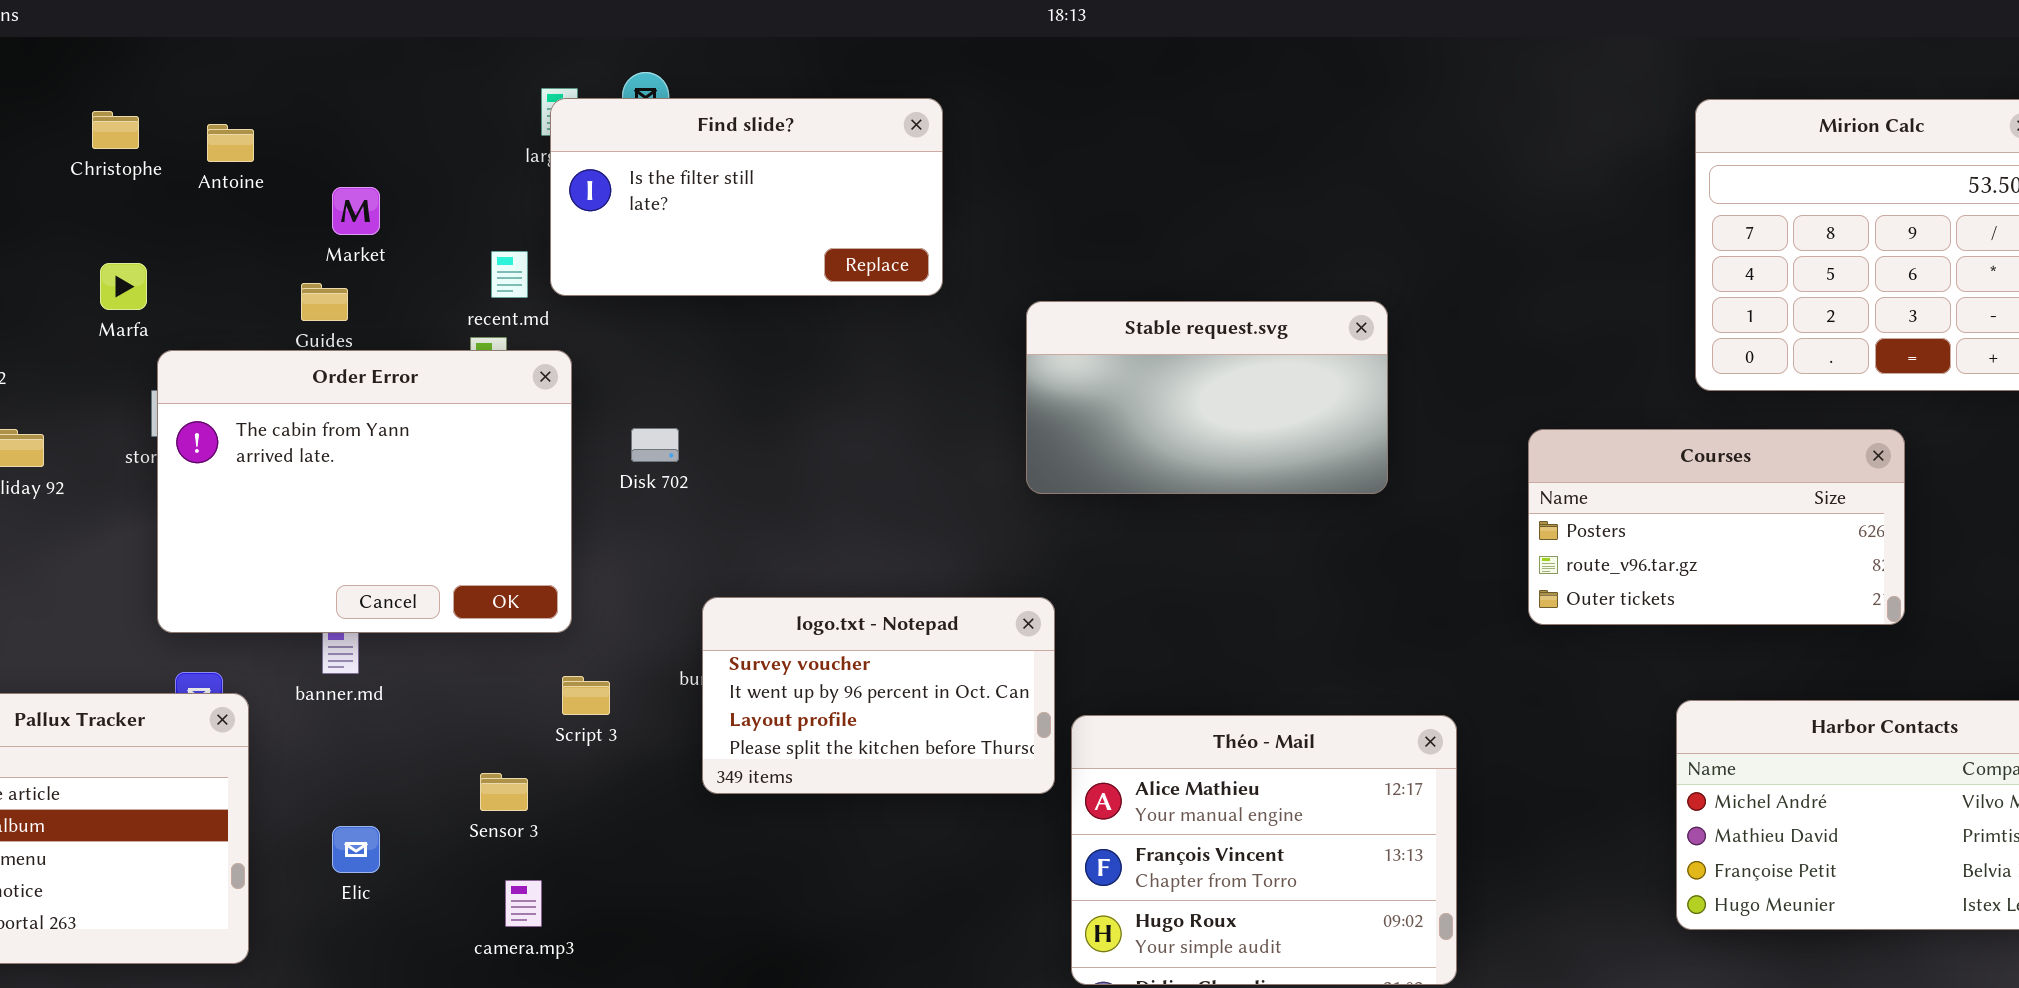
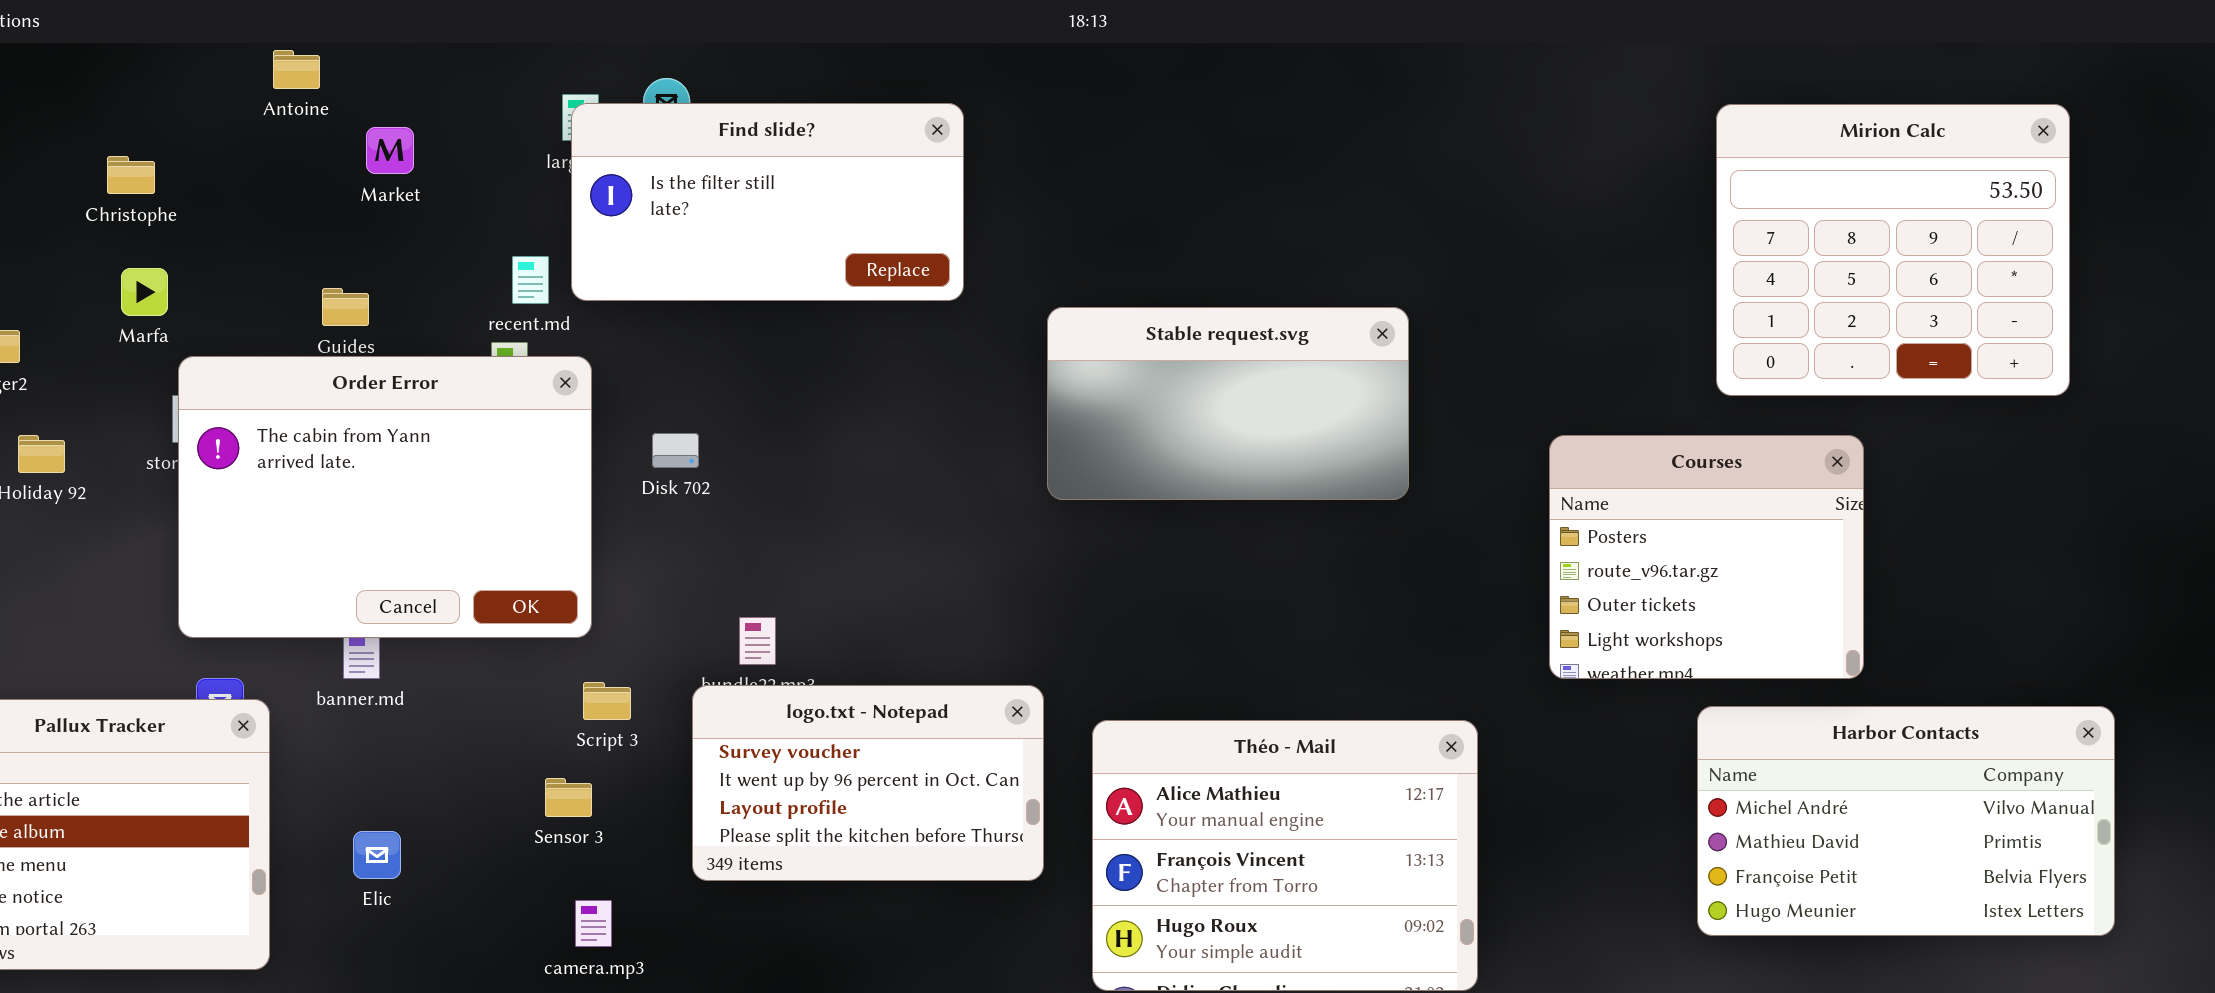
Christophe: [92,111,139,149] -> [107,156,155,194], moved
Antoine: [207,124,254,162] -> [273,50,320,89], moved
Market: [332,187,380,235] -> [366,127,414,174], moved
Courses: [1528,429,1905,625] -> [1549,435,1864,679], resized
logo.txt - Notepad: [702,597,1055,794] -> [692,685,1044,881], moved
Sensor 3: [480,773,528,811] -> [545,778,592,817], moved
camera.mp3: [505,880,542,927] -> [575,900,612,947], moved

